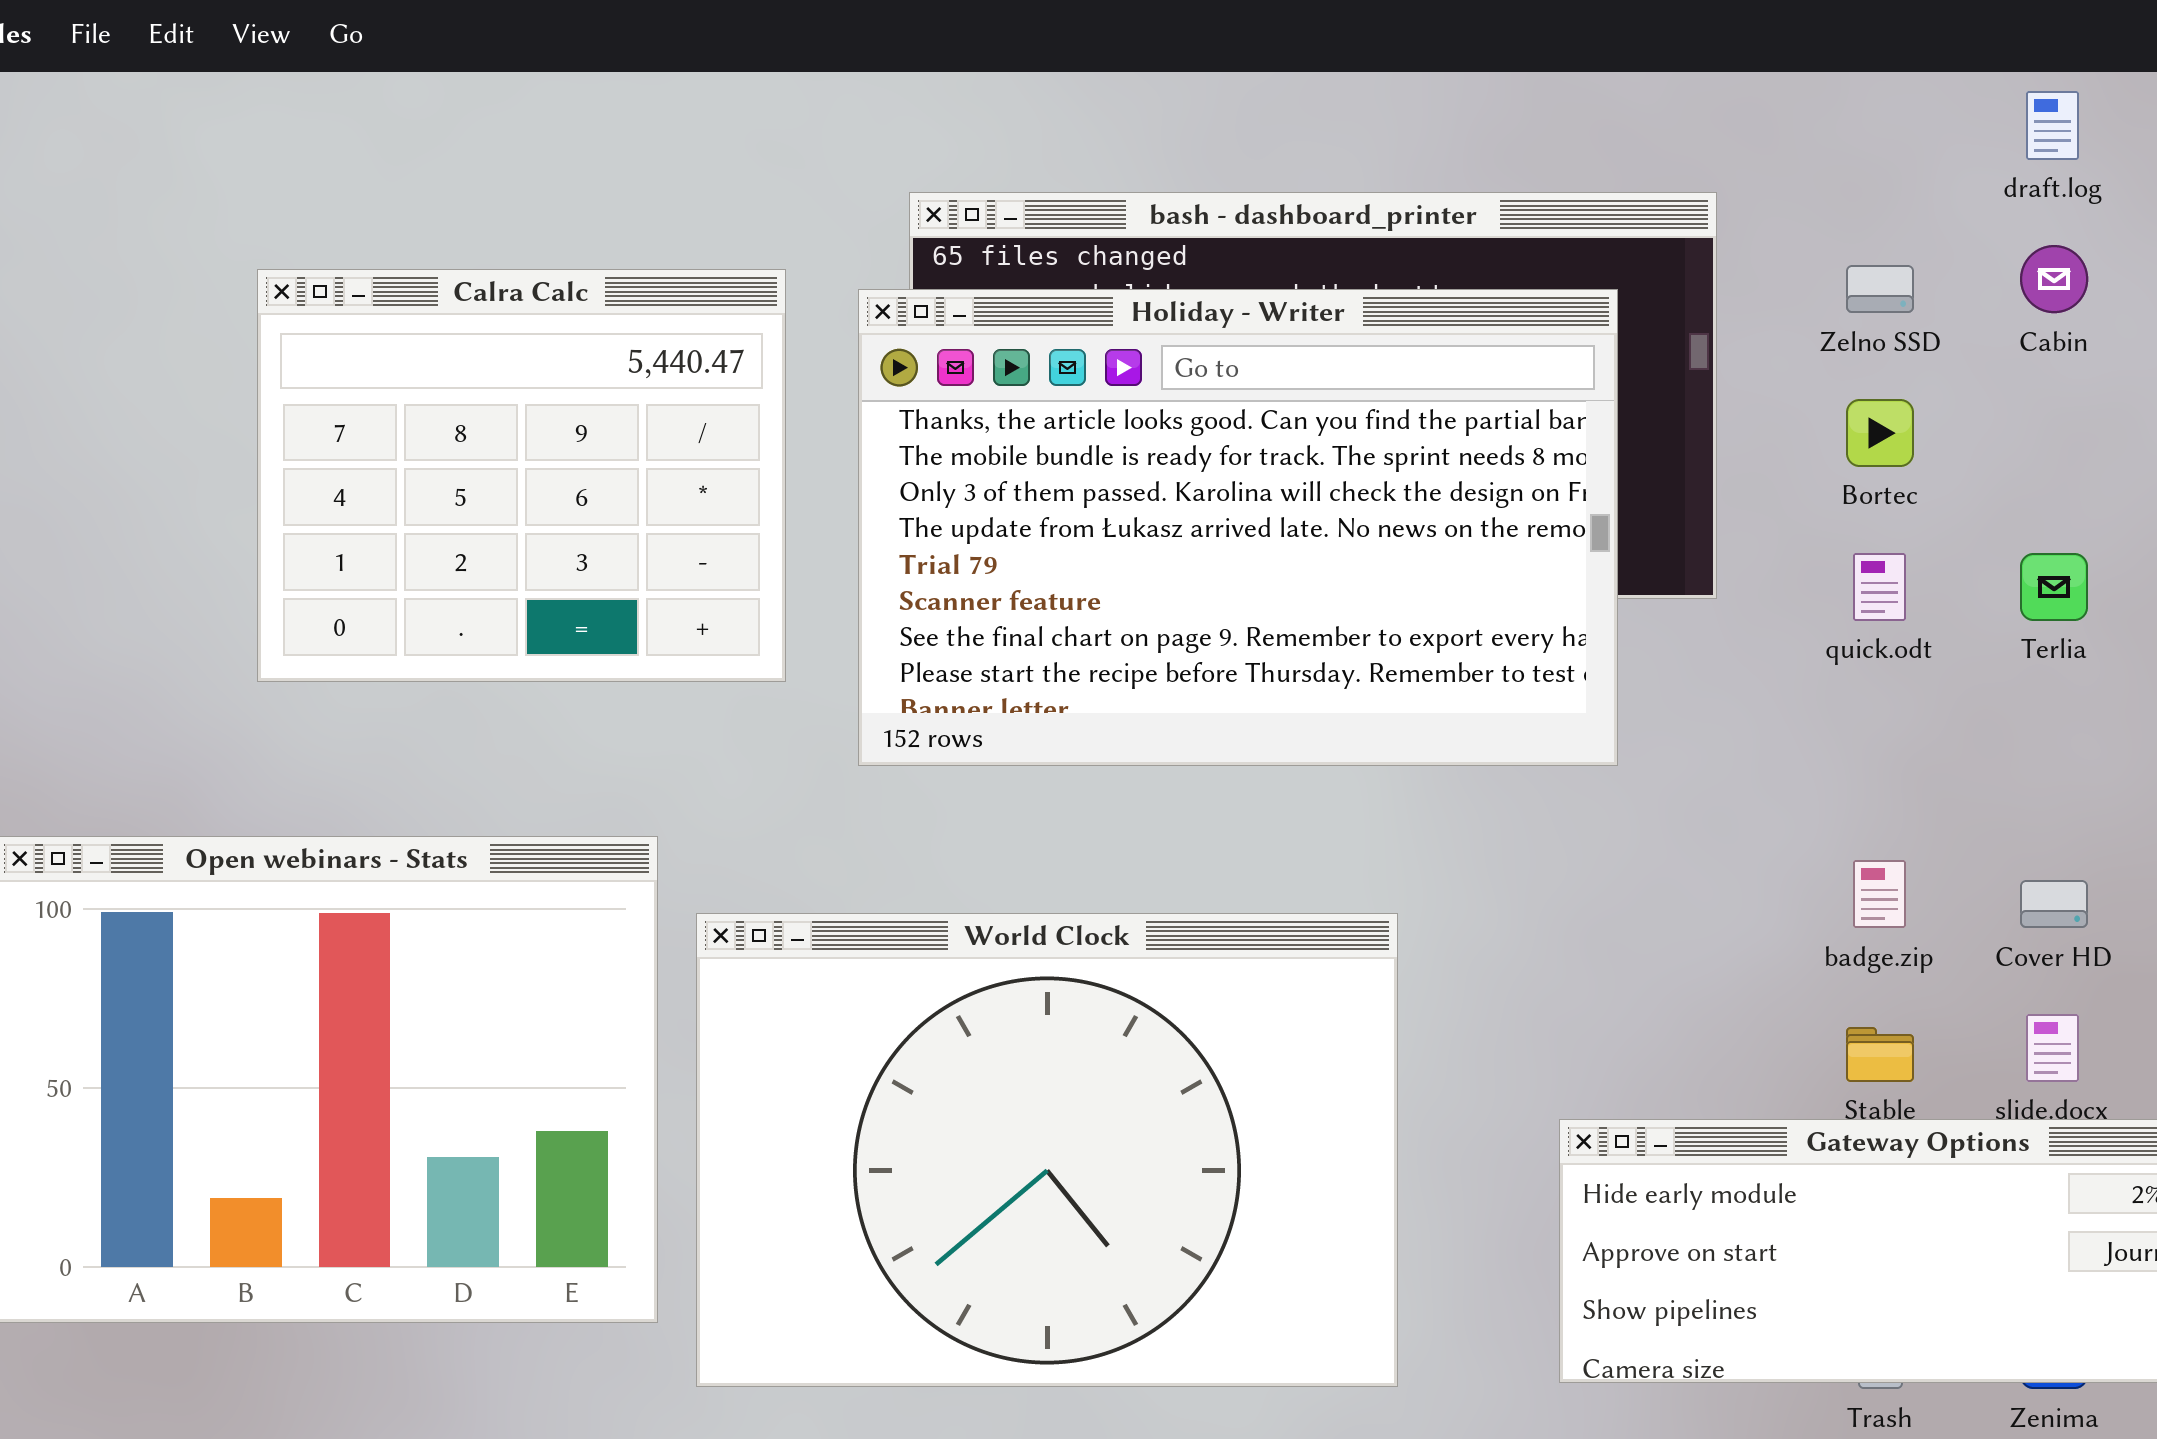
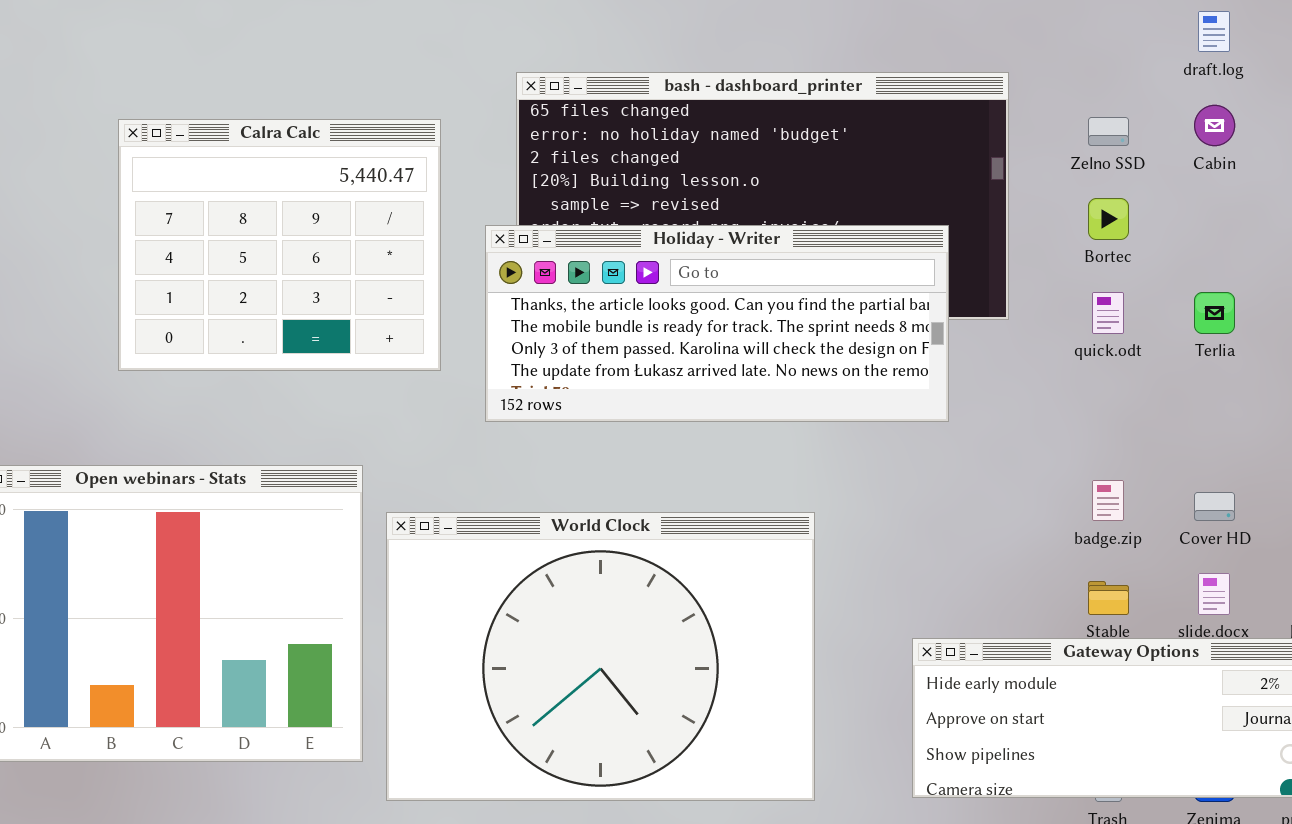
Holiday - Writer: [858,289,1618,766] -> [485,225,949,422], resized

